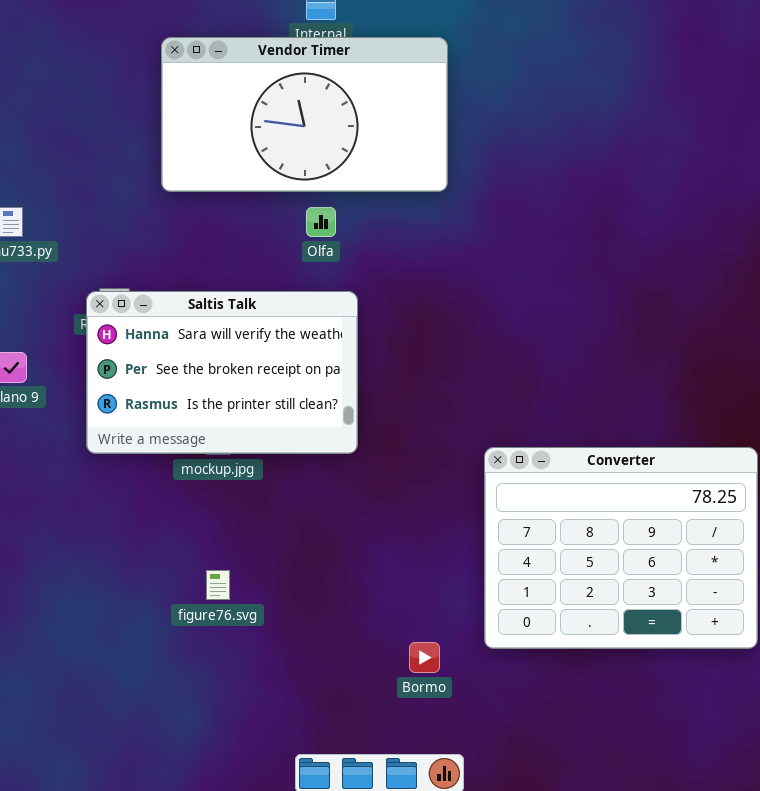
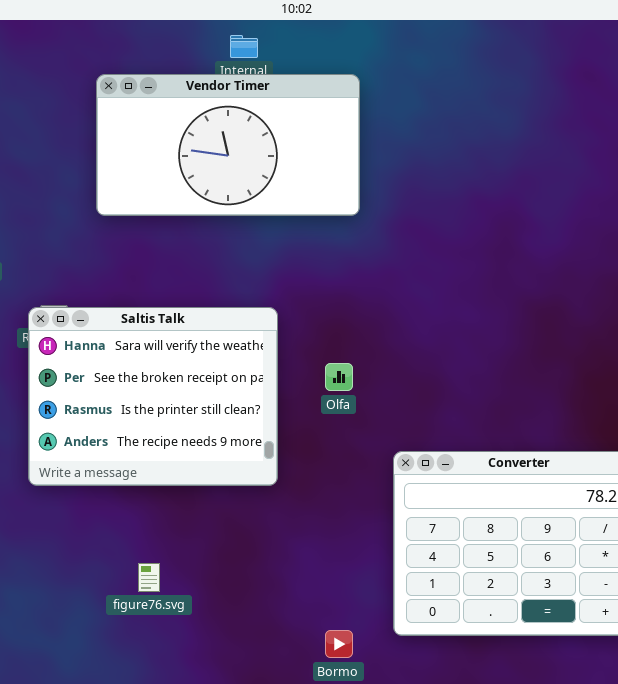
Olfa: [306,207,336,237] -> [325,363,353,391], moved
Saltis Talk: [86,291,358,454] -> [28,307,278,486], resized

